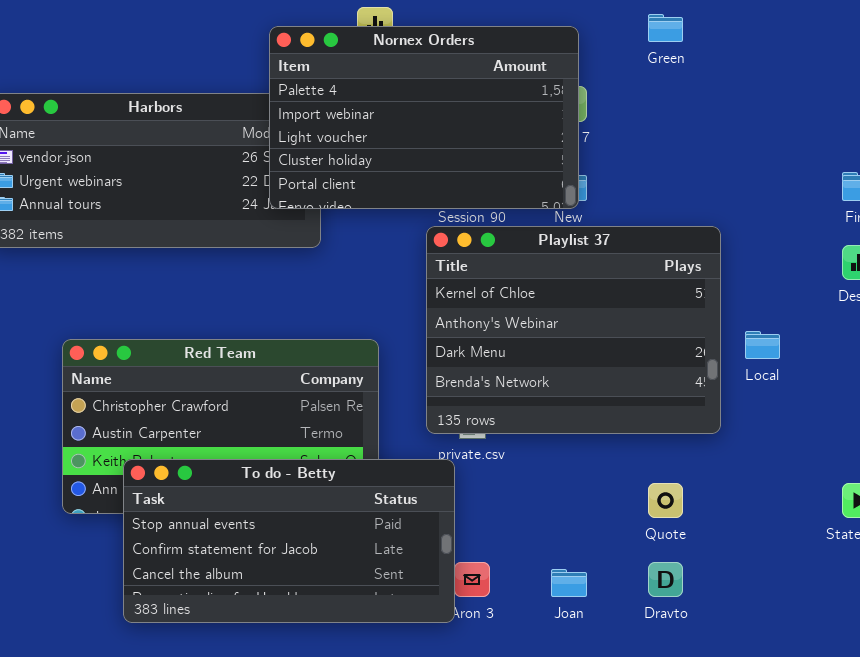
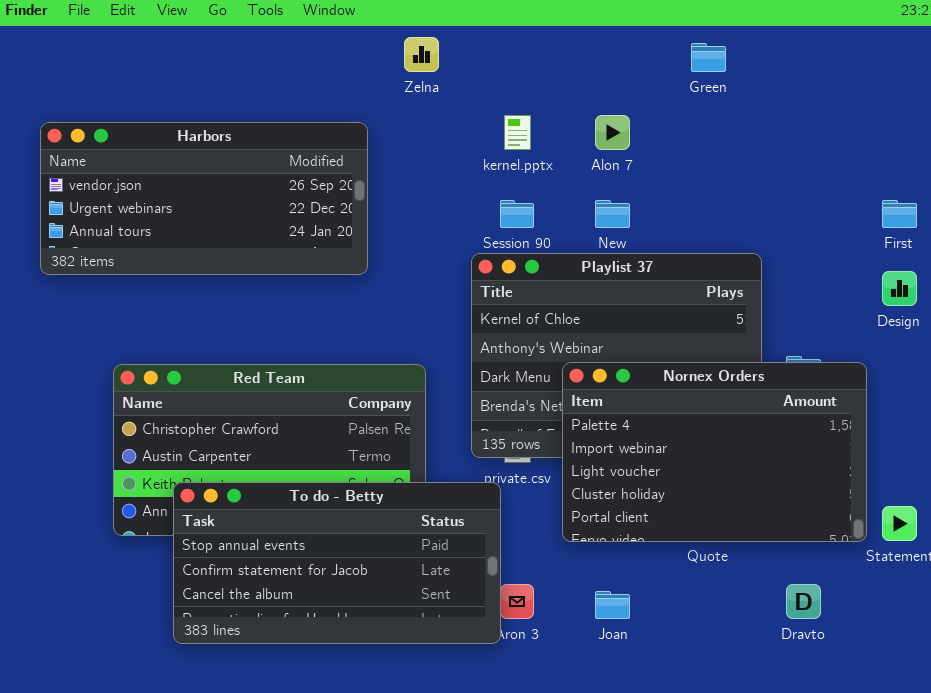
Nornex Orders: [269,26,579,209] -> [562,362,867,542], moved
Dravto: [648,562,683,597] -> [786,584,821,619], moved

